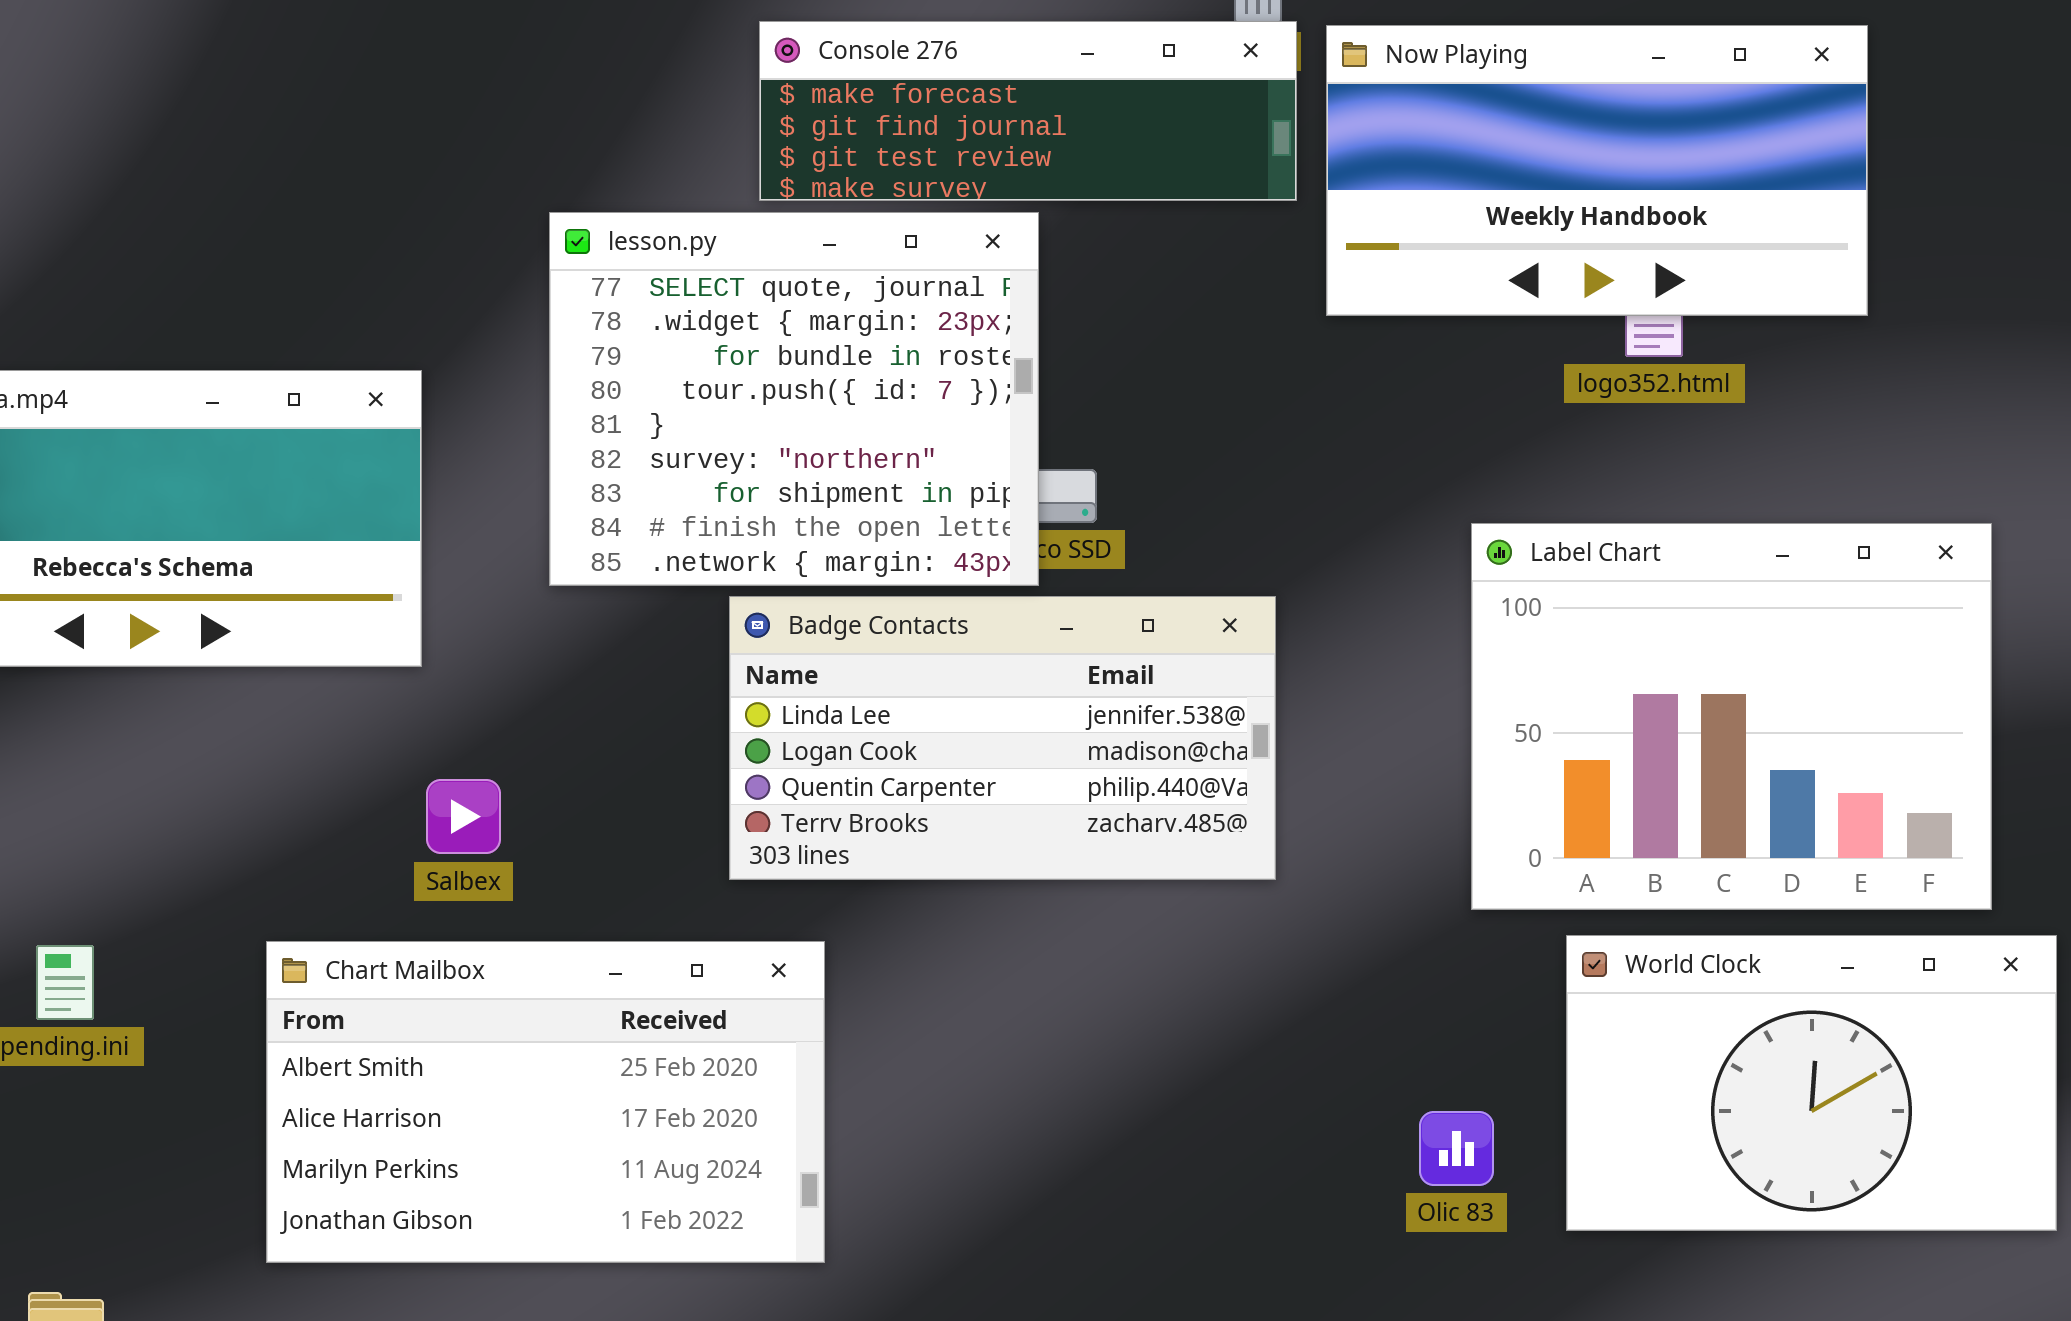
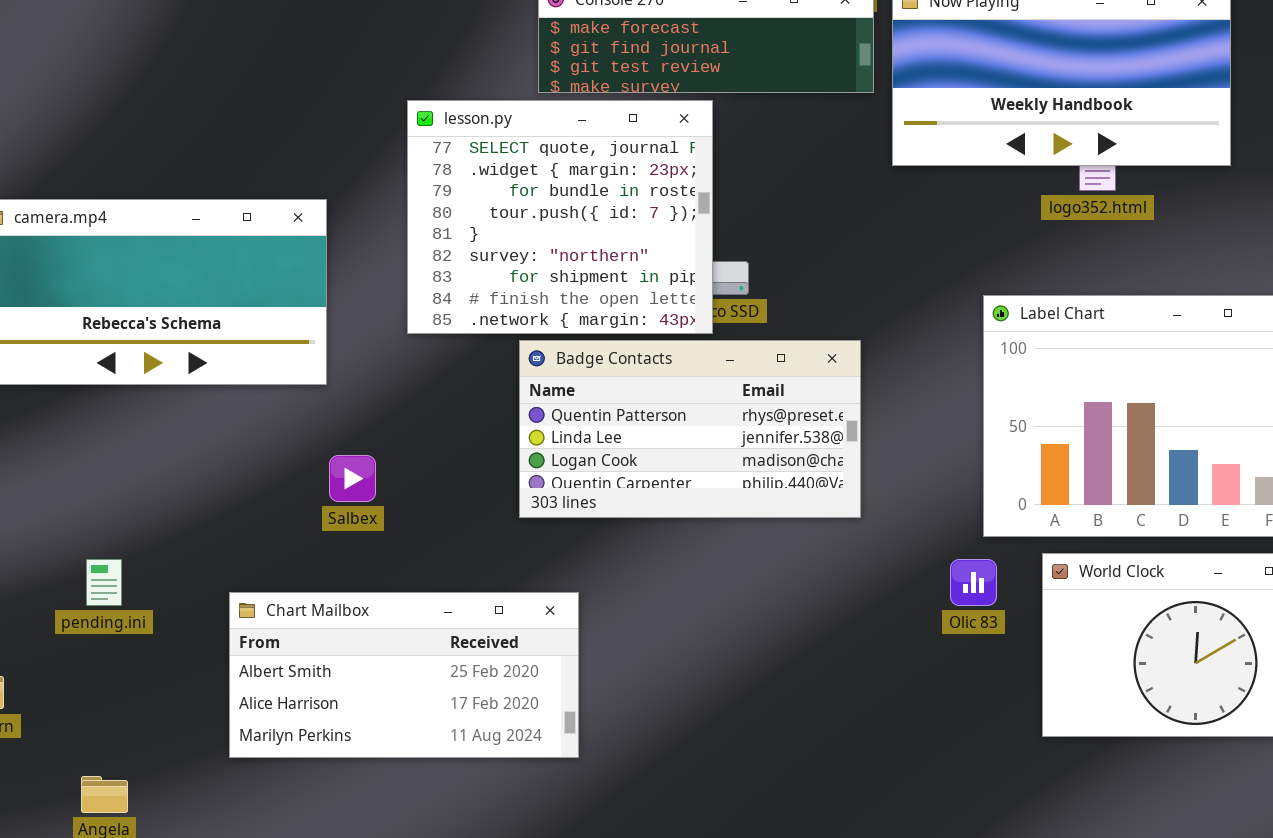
Badge Contacts: [729,596,1276,880] -> [519,340,861,518], scrolled up 1 row
Chart Mailbox: [266,941,825,1263] -> [229,592,579,758], resized
Olic 83: [1419,1111,1494,1186] -> [950,559,997,606], moved

